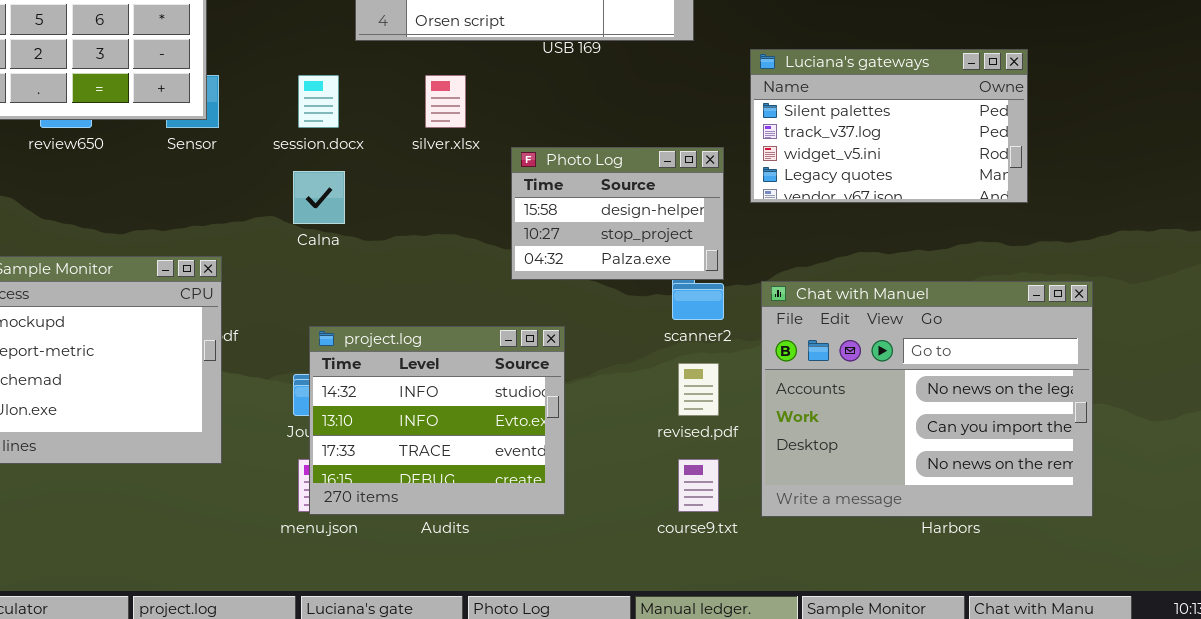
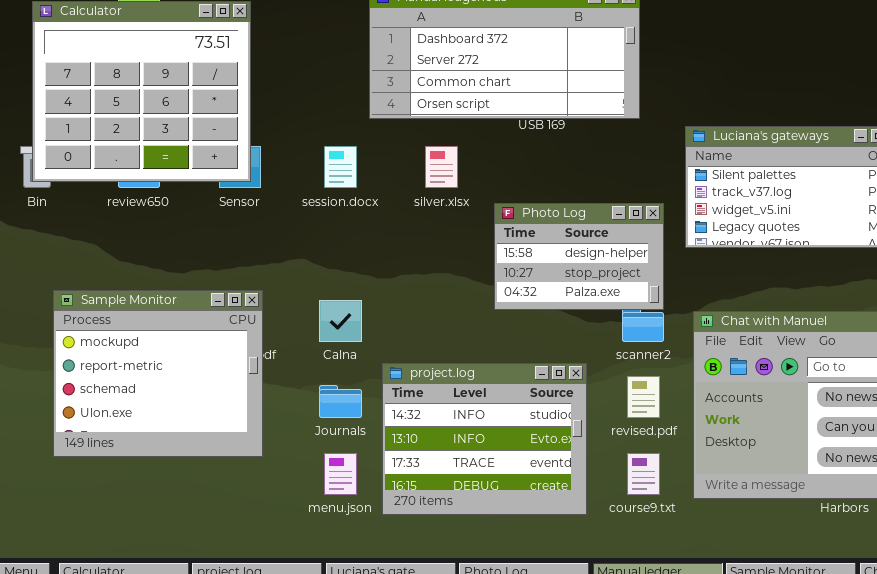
Calna: [293,171,345,224] -> [319,300,362,342], moved
project.log: [309,326,565,515] -> [382,363,587,515], moved

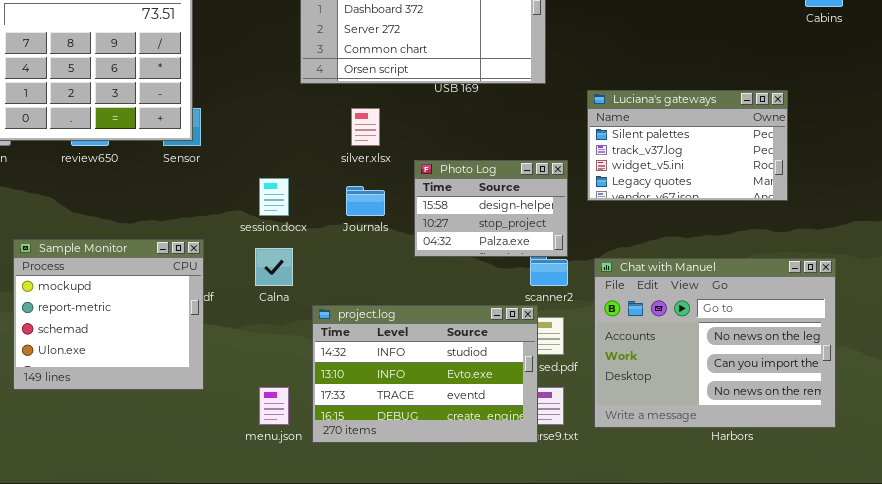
session.docx: [324,146,357,188] -> [259,178,289,216], moved
project.log: [382,363,587,515] -> [312,305,538,443], resized
Journals: [319,385,362,418] -> [346,186,385,216], moved

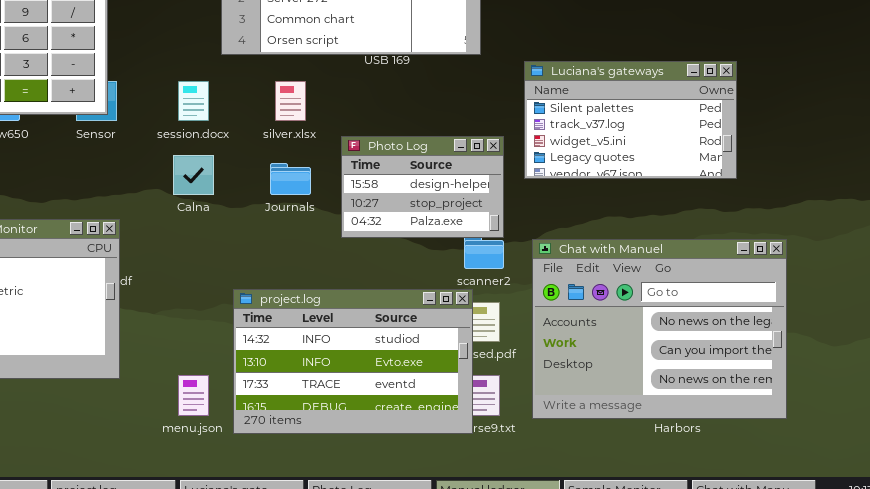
session.docx: [259,178,289,216] -> [178,81,209,121], moved
Calna: [255,248,293,286] -> [173,155,214,195], moved

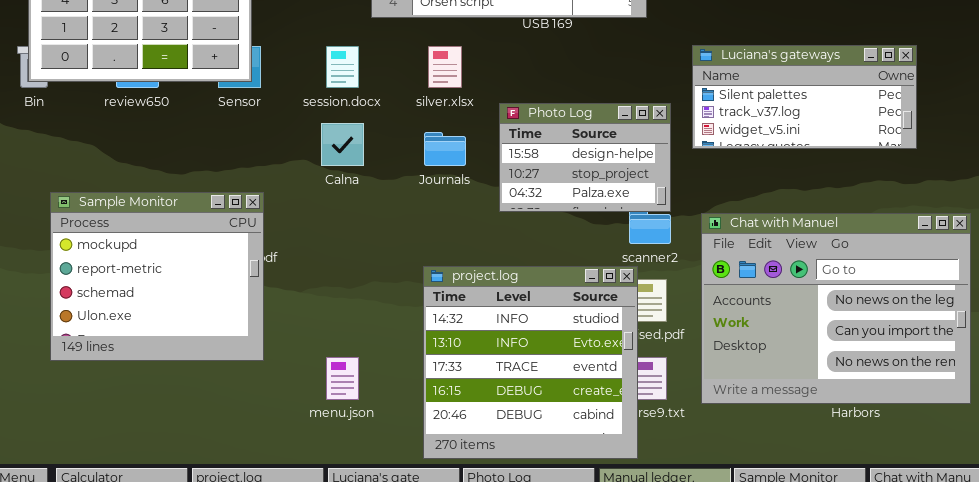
Luciana's gateways: [524,61,737,179] -> [692,45,917,149], resized
project.log: [233,289,473,434] -> [423,266,638,459], resized

